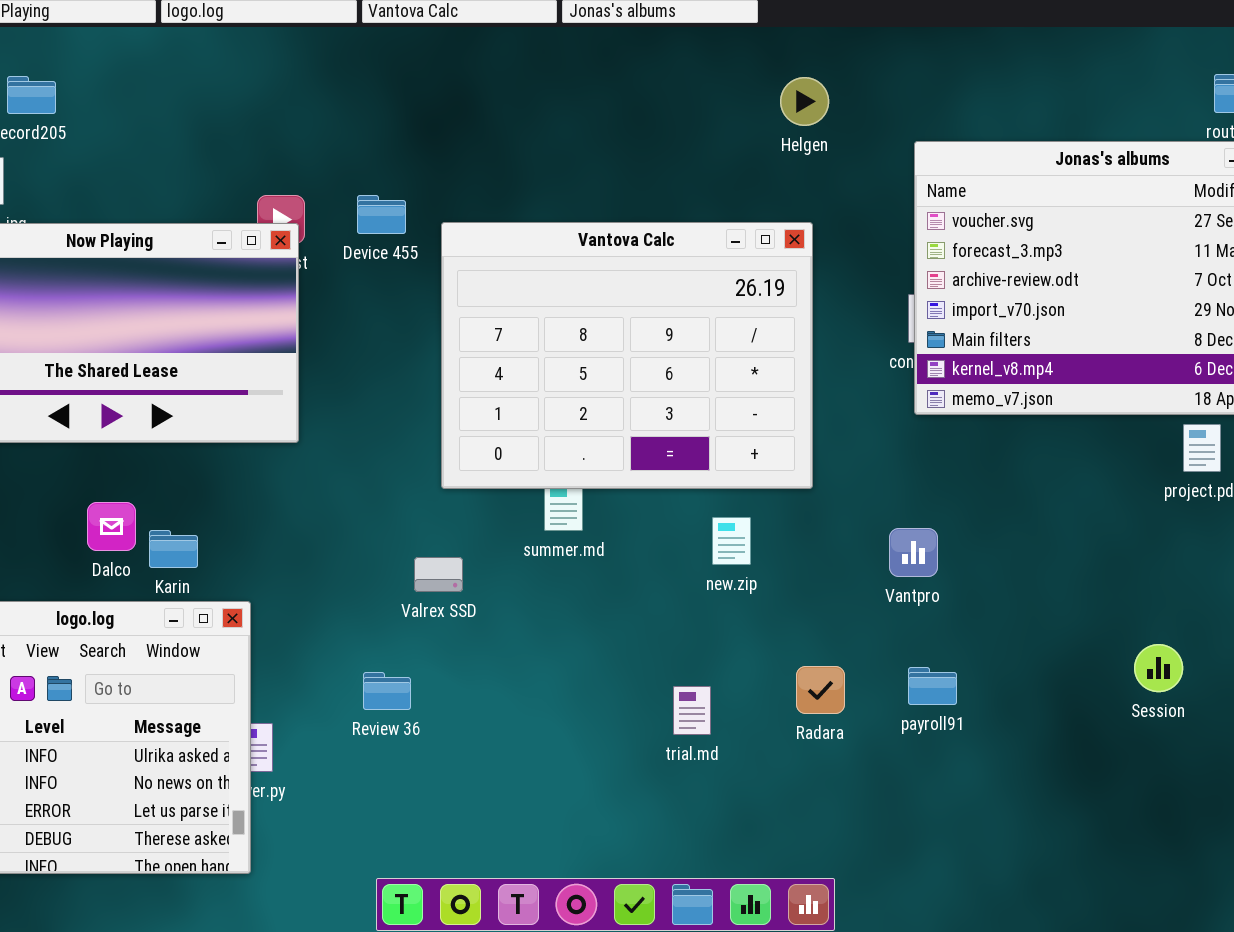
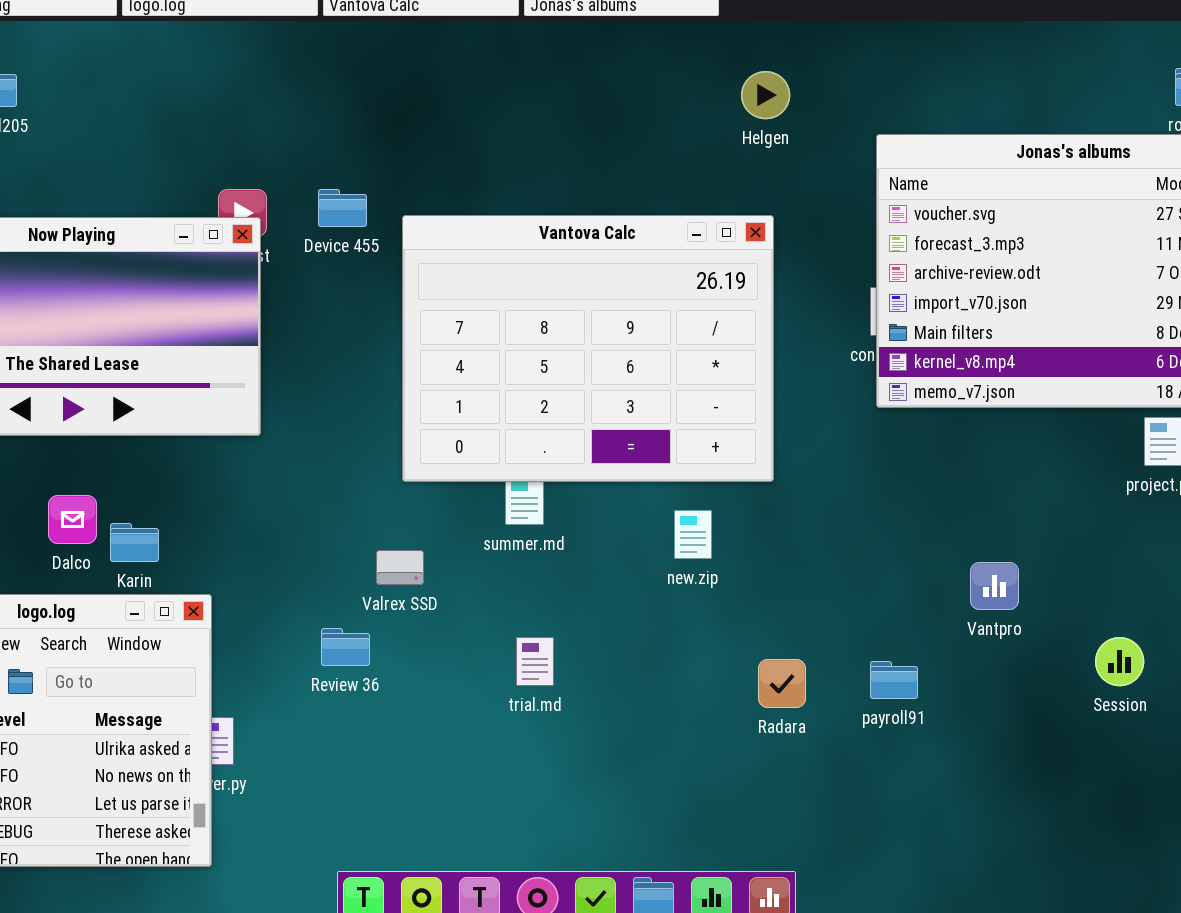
Vantpro: [889,528,938,577] -> [970,562,1019,610], moved
Review 36: [363,672,411,710] -> [321,628,370,666], moved
trial.md: [673,686,711,735] -> [516,637,554,686], moved

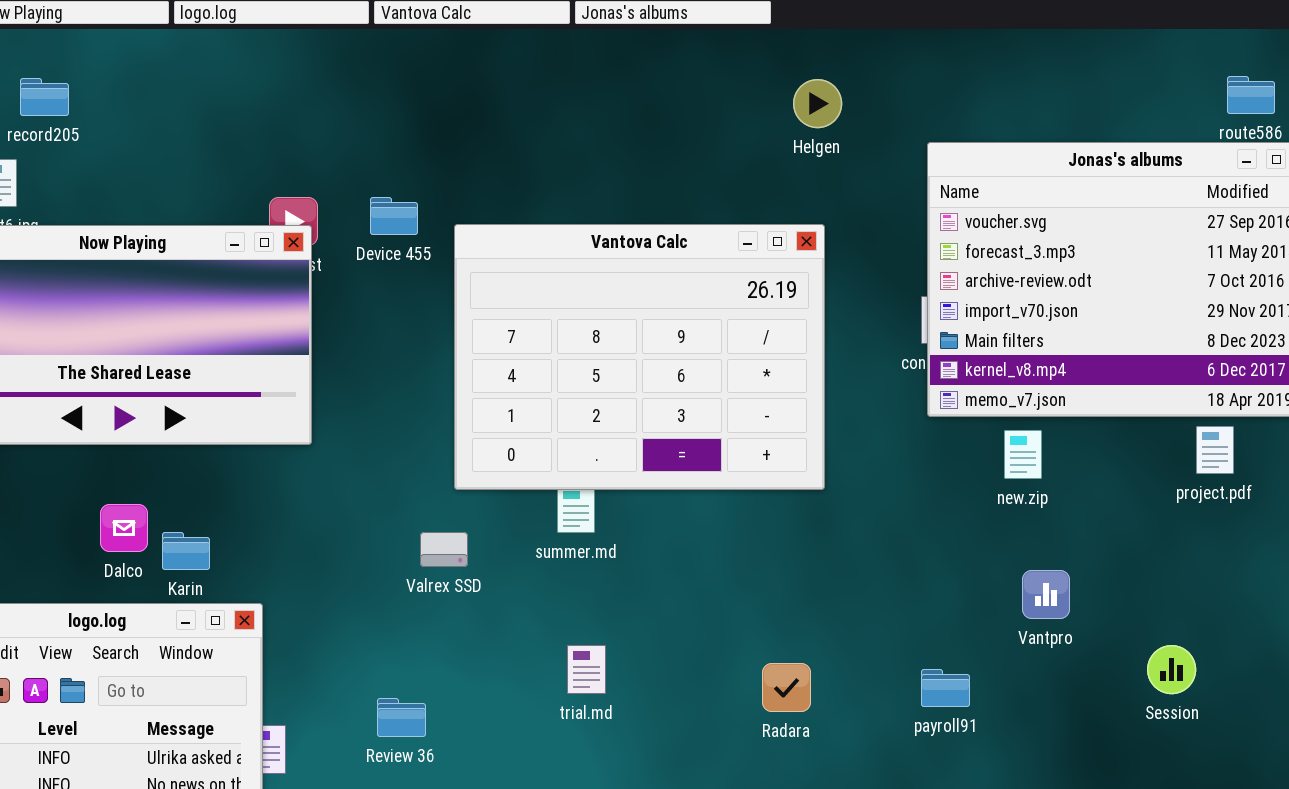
new.zip: [674,510,712,559] -> [1004,430,1042,479], moved
Valrex SSD: [376,550,424,585] -> [420,532,468,567], moved
Review 36: [321,628,370,666] -> [377,698,426,737], moved
Radara: [758,659,806,708] -> [762,663,811,712], moved

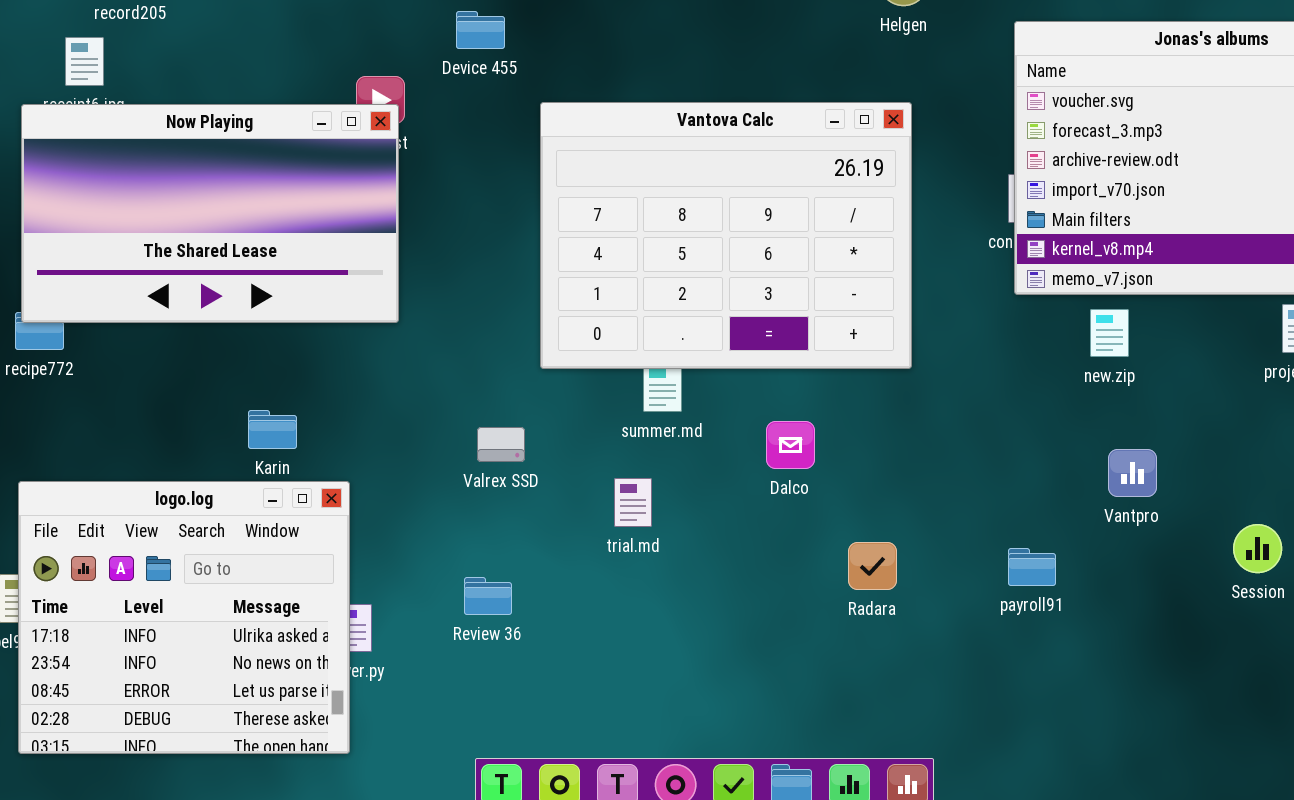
Device 455: [370,197,418,235] -> [456,11,505,49], moved
Dalco: [100,504,148,552] -> [766,421,815,469], moved
Valrex SSD: [420,532,468,567] -> [477,427,525,462], moved
trial.md: [567,645,606,694] -> [614,478,652,527], moved

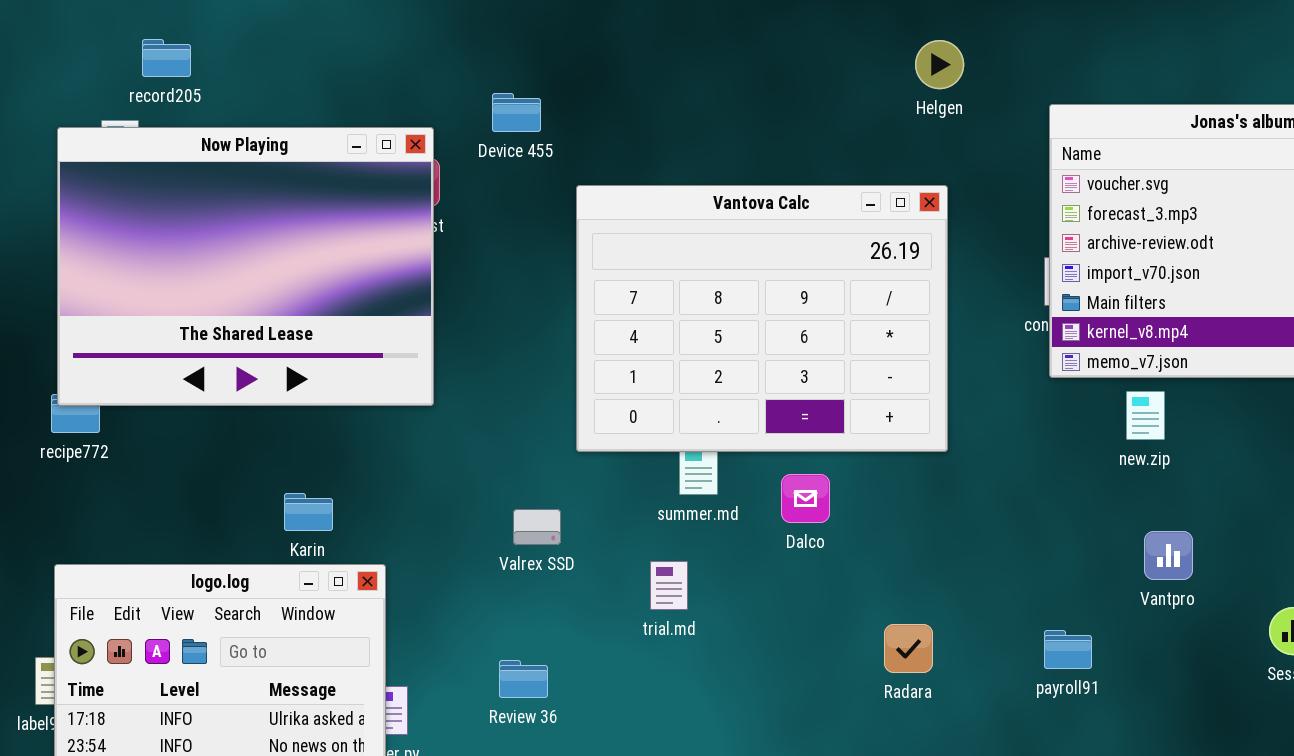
Now Playing: [21,104,399,323] -> [57,127,434,406], resized
Dalco: [766,421,815,469] -> [781,474,830,523], moved

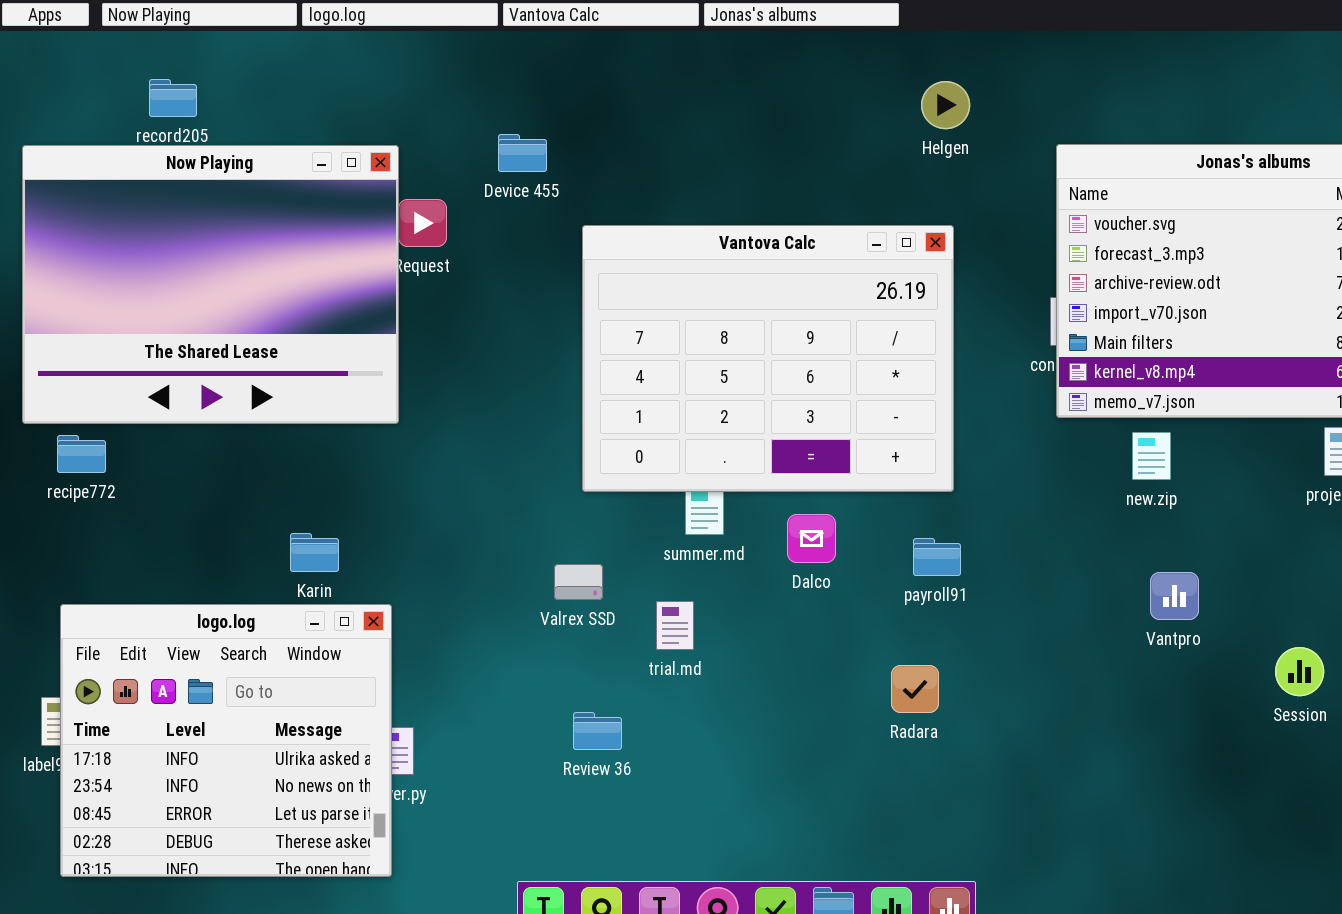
Now Playing: [57,127,434,406] -> [22,145,399,424], moved
Valrex SSD: [513,509,561,545] -> [554,564,603,600], moved
payroll91: [1044,630,1092,669] -> [913,538,961,576], moved
Review 36: [499,660,548,698] -> [573,712,622,750], moved

